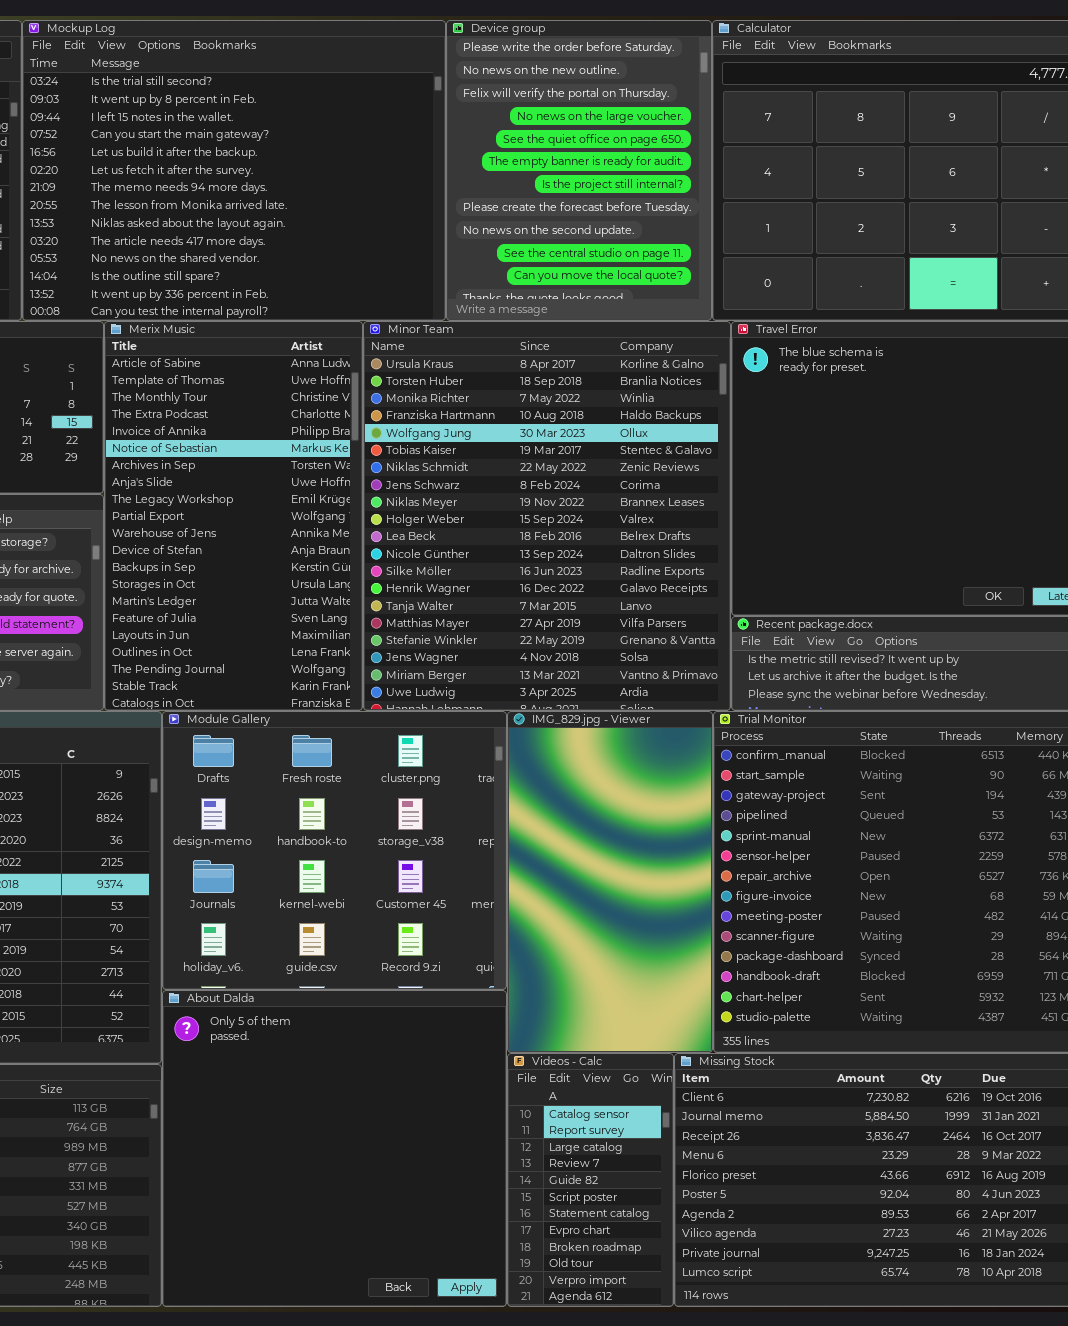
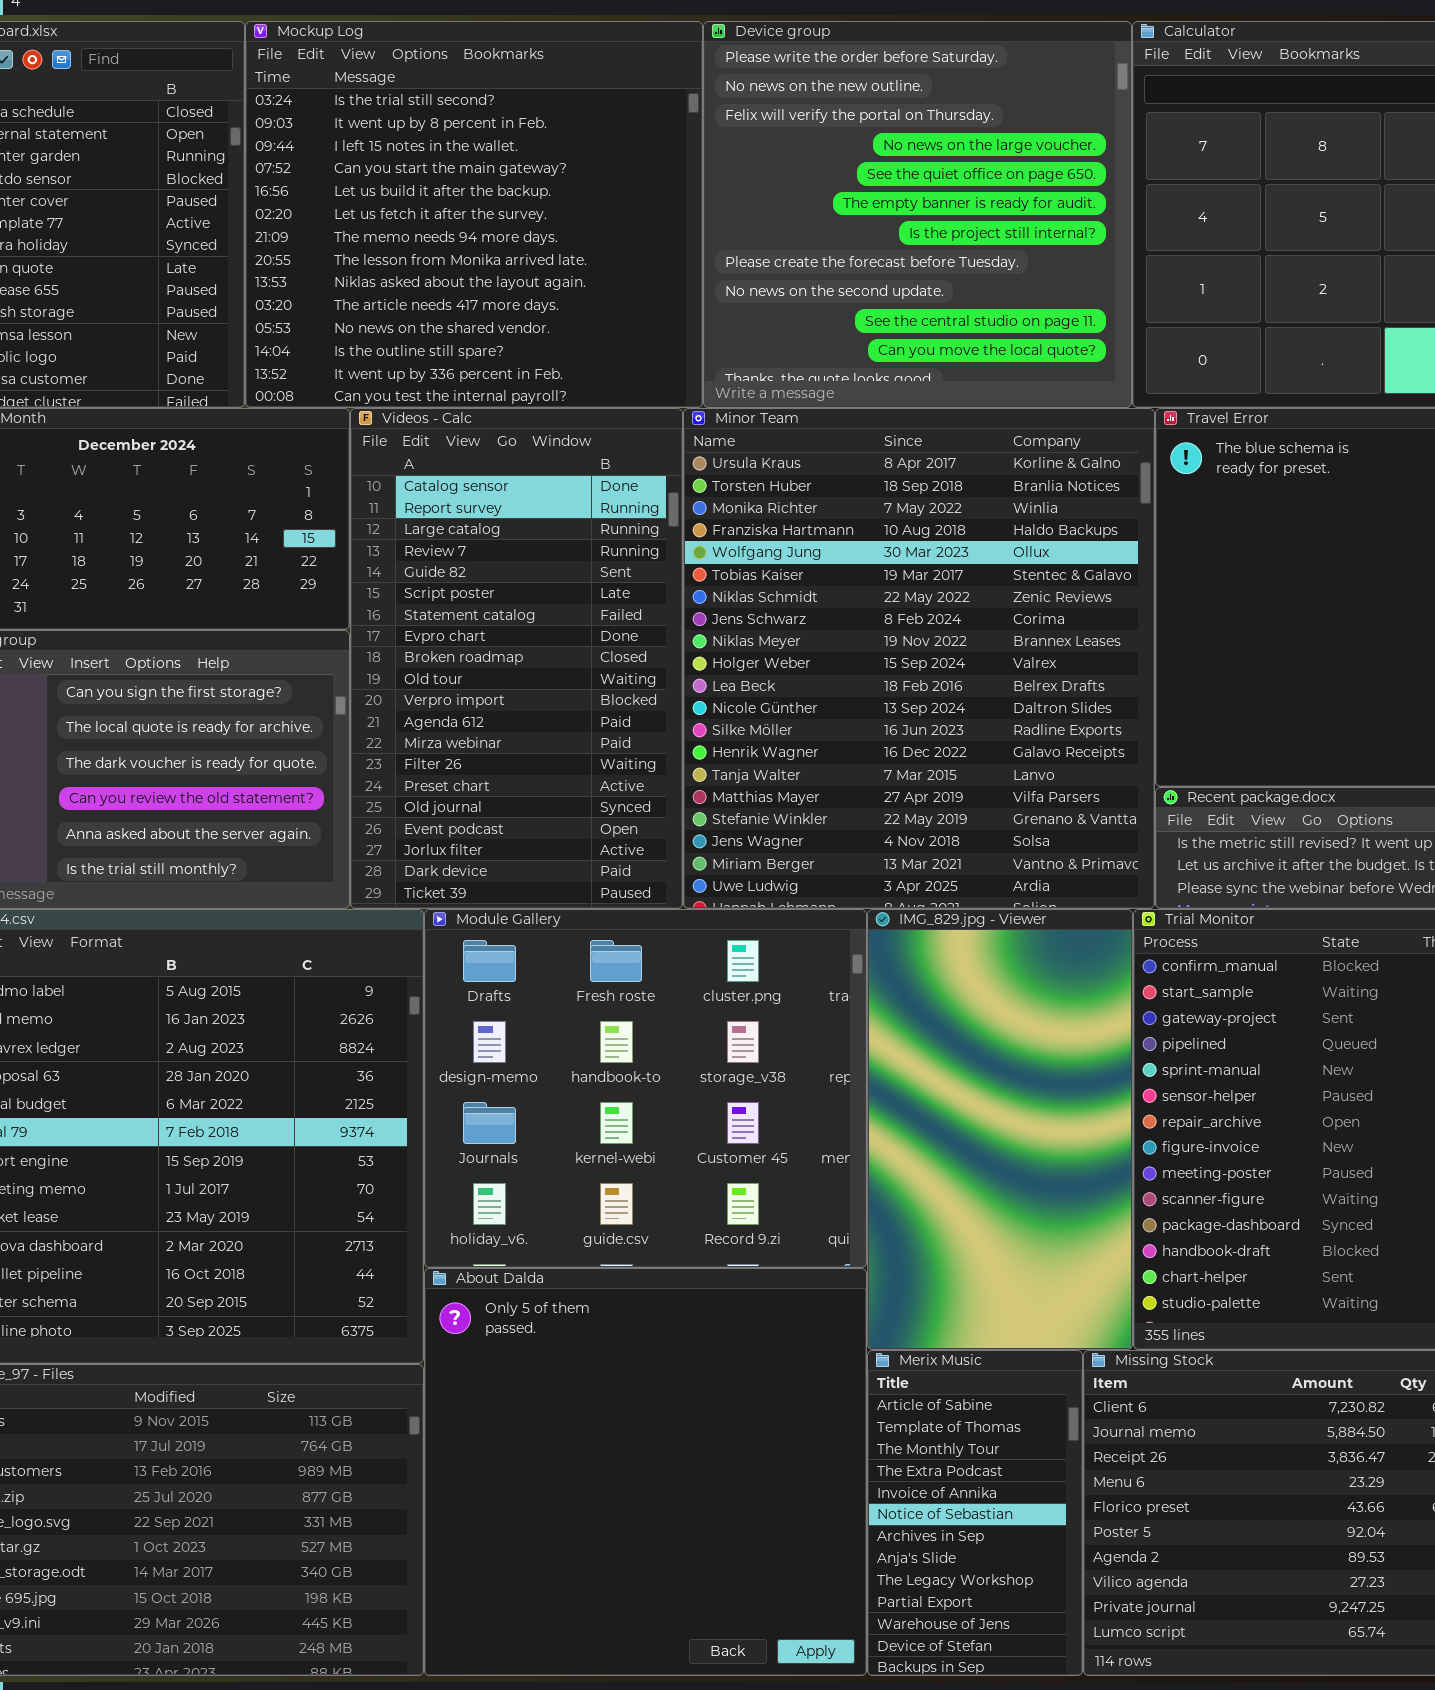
Mockup Log: [22,20,446,321] -> [245,21,703,408], resized
Device group: [446,20,712,321] -> [703,21,1132,408], resized
Merix Music: [104,321,363,711] -> [867,1350,1083,1676], moved, resized
Videos - Calc: [507,1053,674,1307] -> [350,408,683,909], moved, resized

